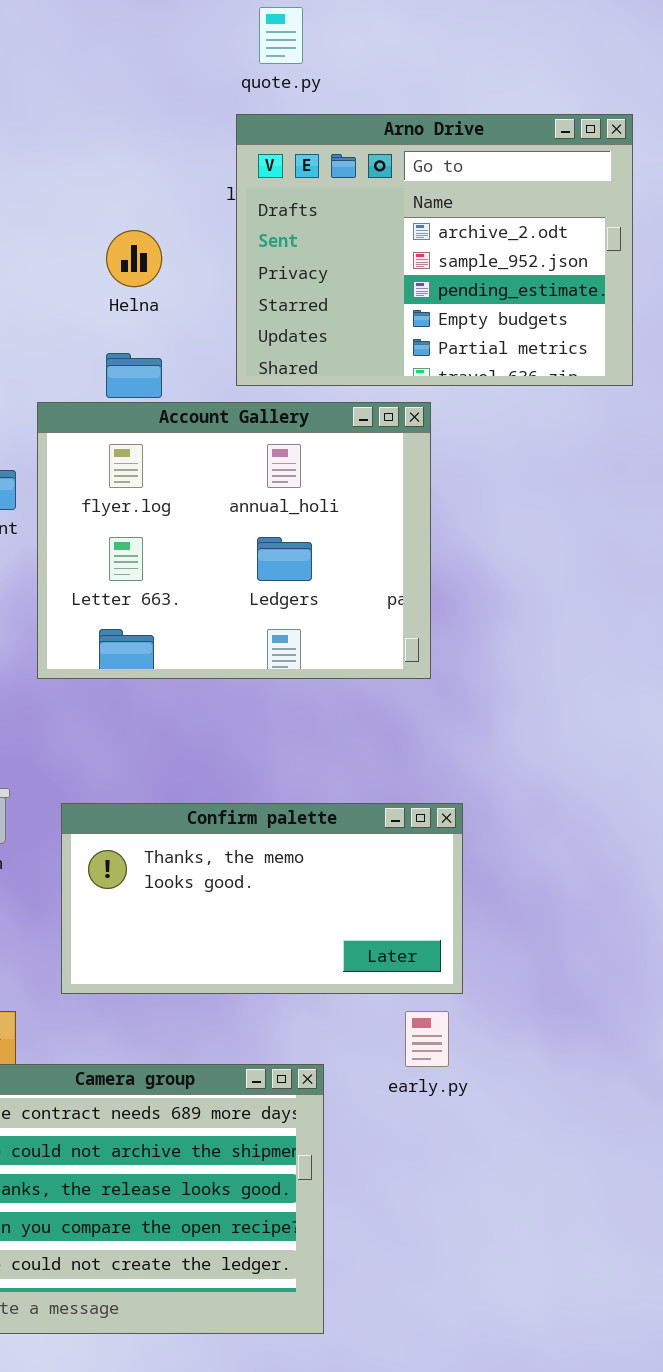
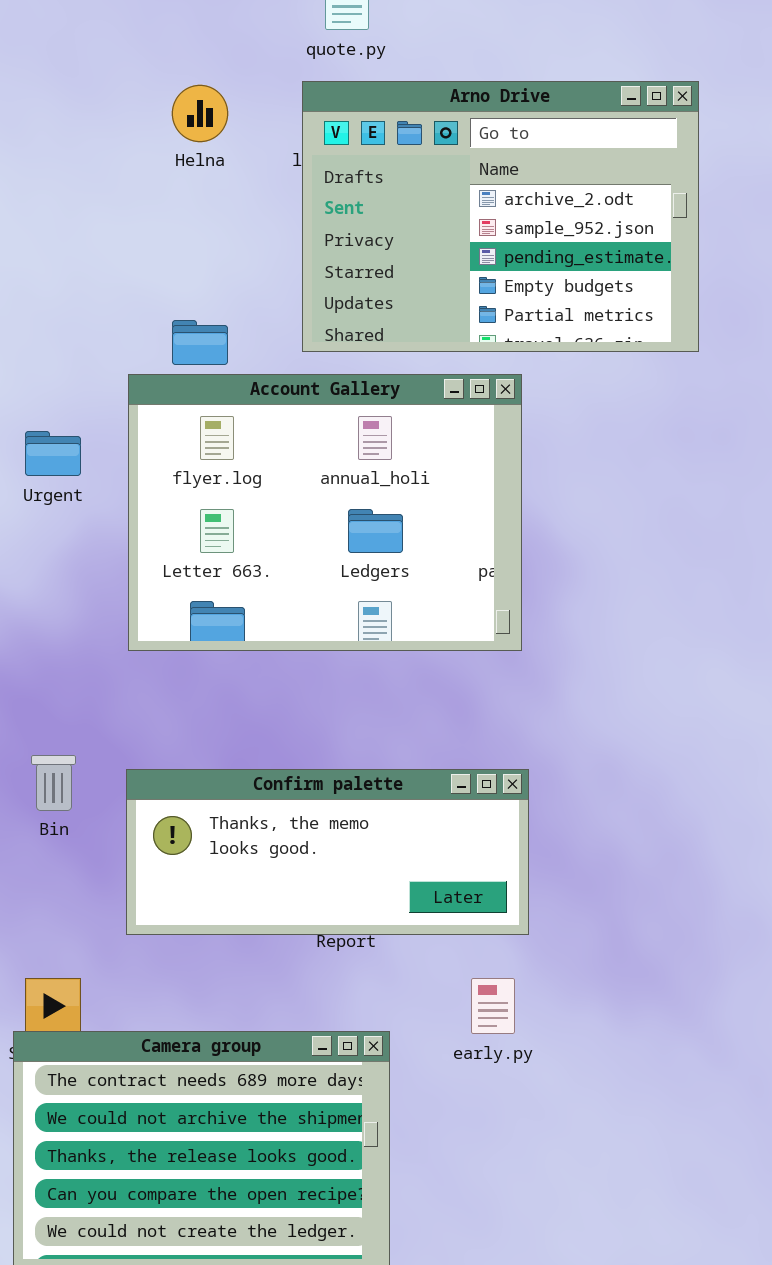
Helna: [106,230,162,287] -> [172,85,228,142], moved
Account Gallery: [37,402,431,679] -> [128,374,522,651], moved
Confirm palette: [61,803,463,994] -> [126,769,529,935], resized

